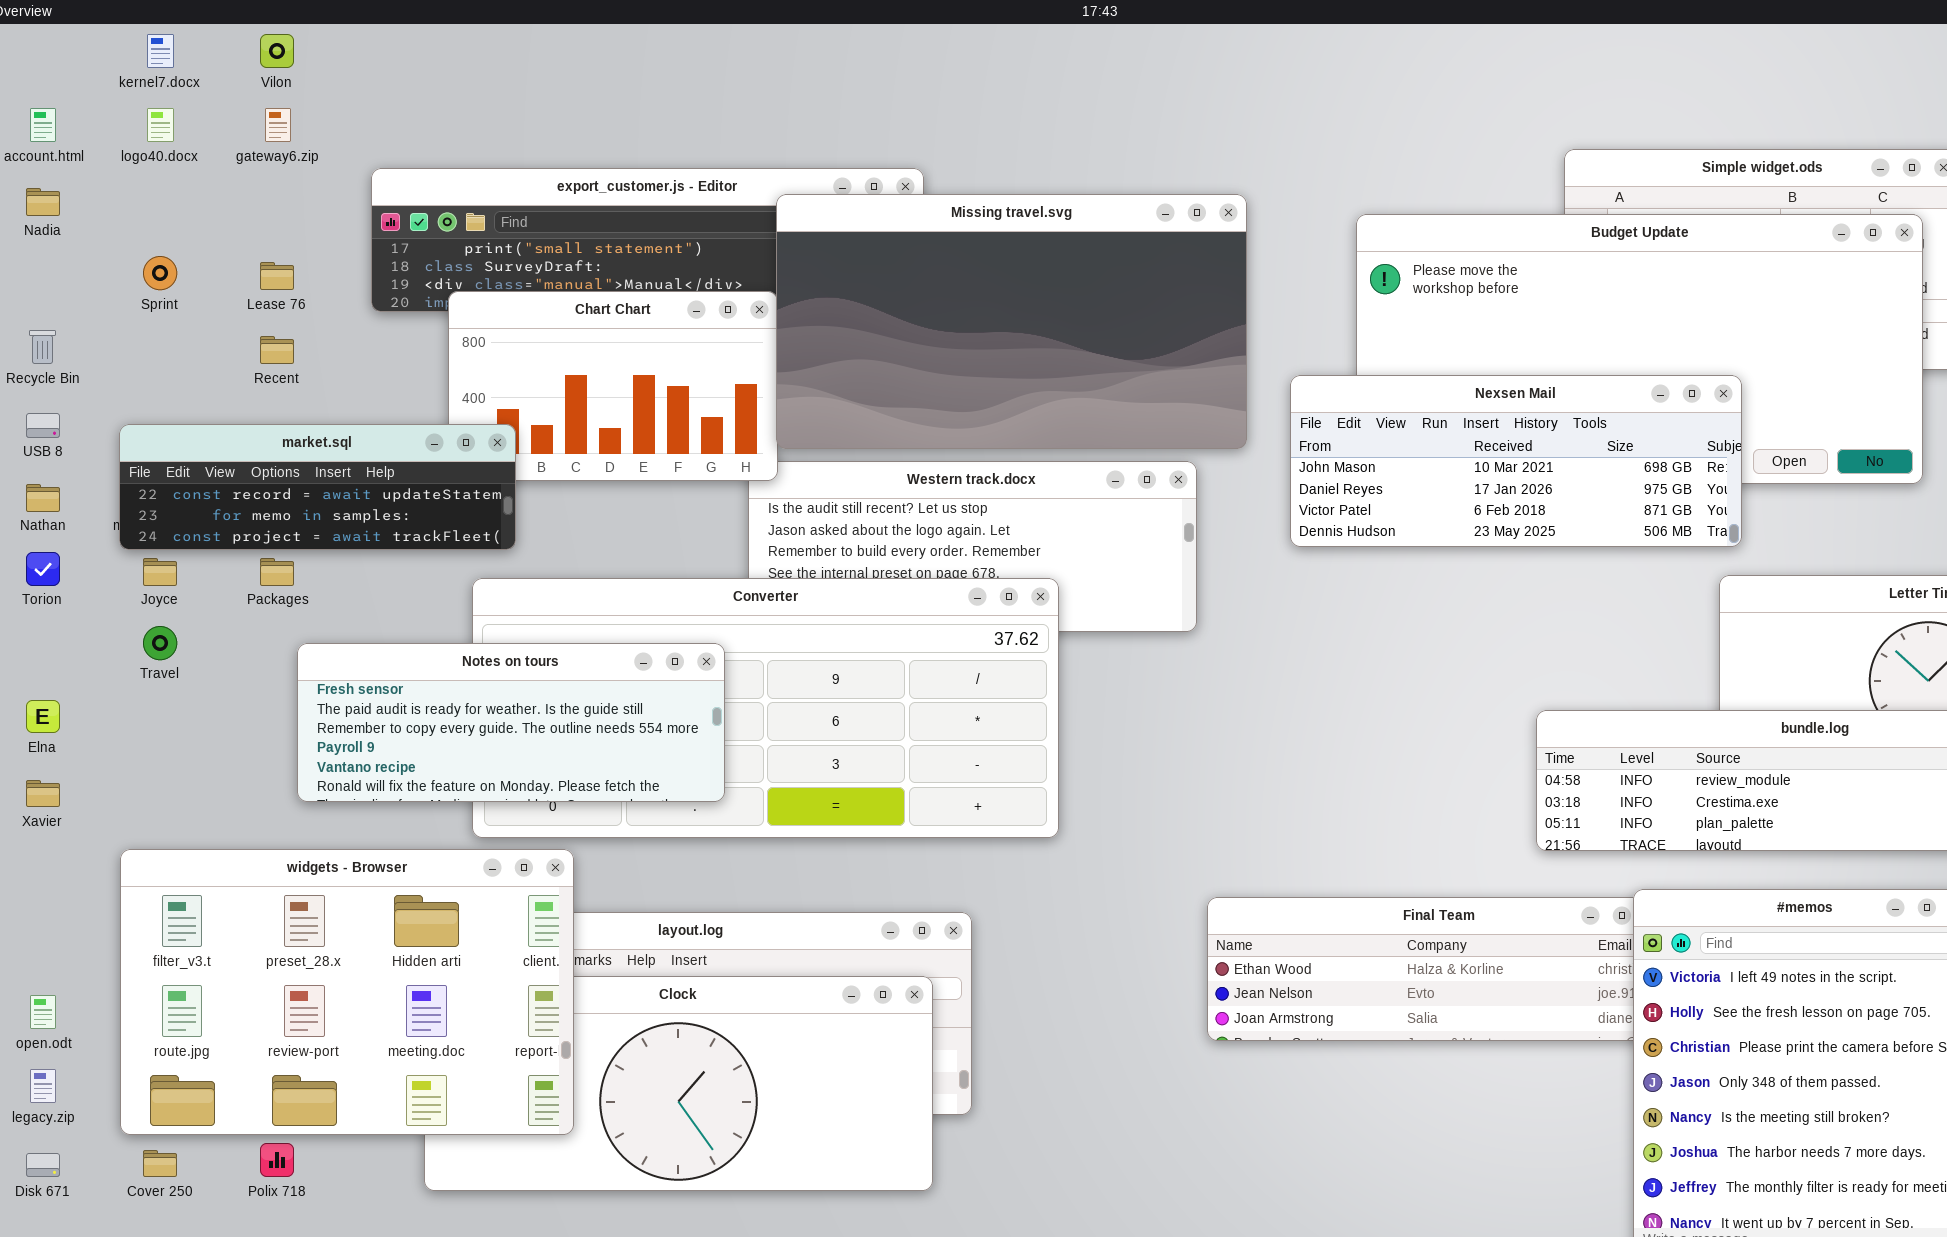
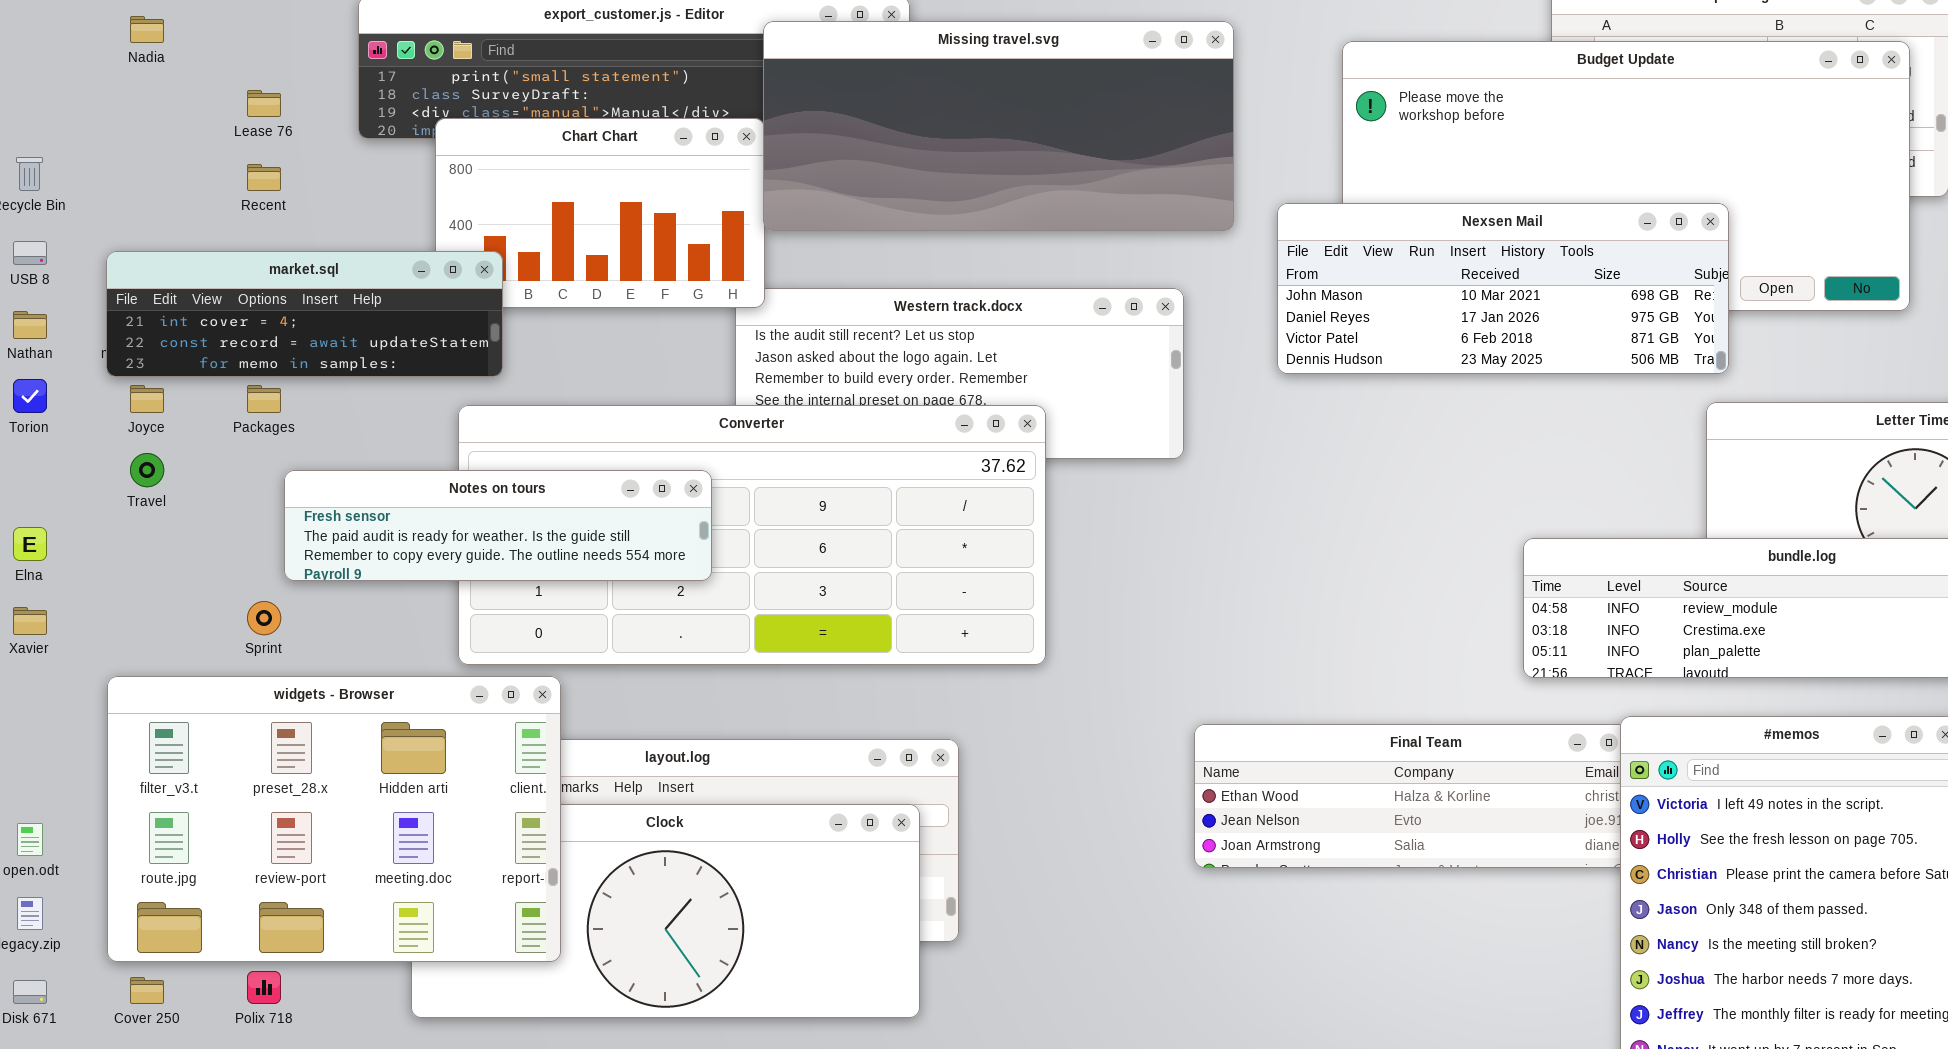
Nadia: [26,188,60,216] -> [130,16,164,43], moved
Missing travel.svg: [776,194,1247,449] -> [763,21,1234,231], resized
Sprint: [143,256,177,290] -> [247,601,281,635], moved
market.sql: [119,424,516,550] -> [106,251,503,377], scrolled up 1 row
Notes on tours: [297,643,725,802] -> [284,470,712,581], resized

